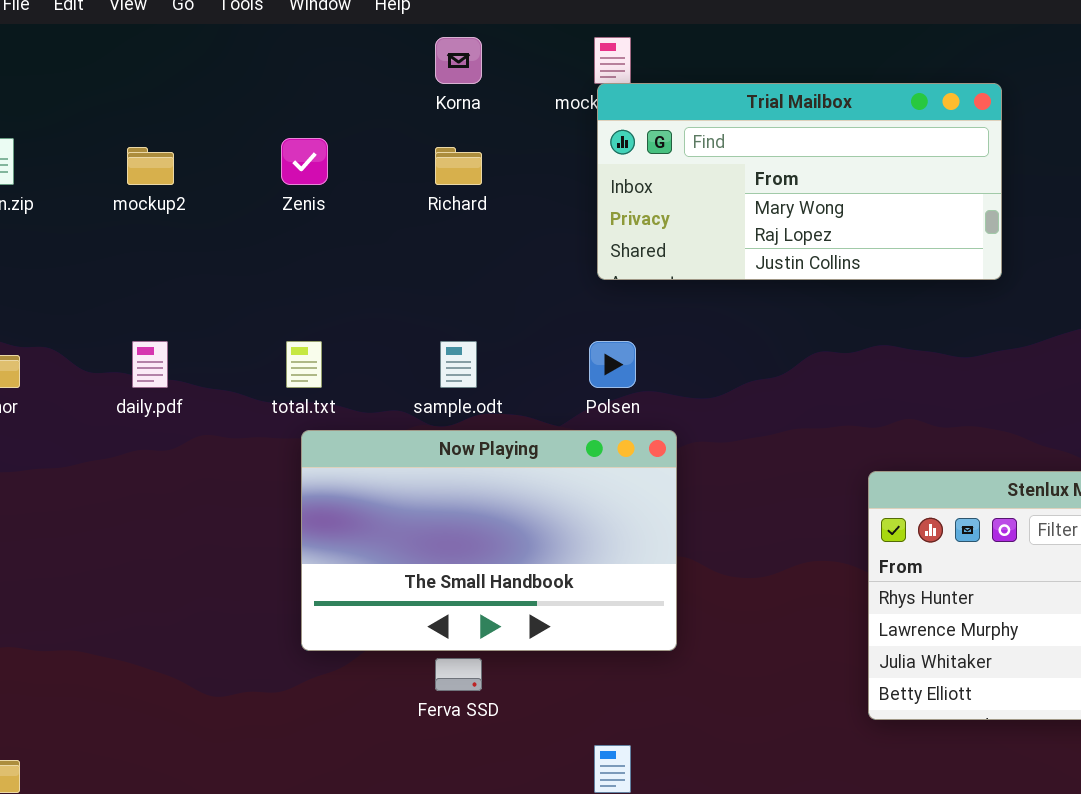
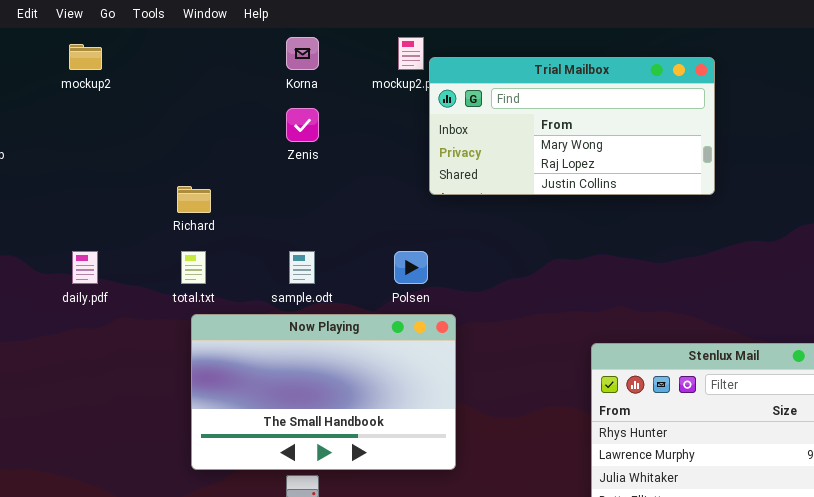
Trial Mailbox: [597,83,1002,280] -> [429,57,715,195], moved
Zenis: [281,138,328,185] -> [286,108,319,142], moved
mockup2: [127,147,174,185] -> [69,44,102,70], moved
Richard: [435,147,482,185] -> [177,186,211,213], moved

